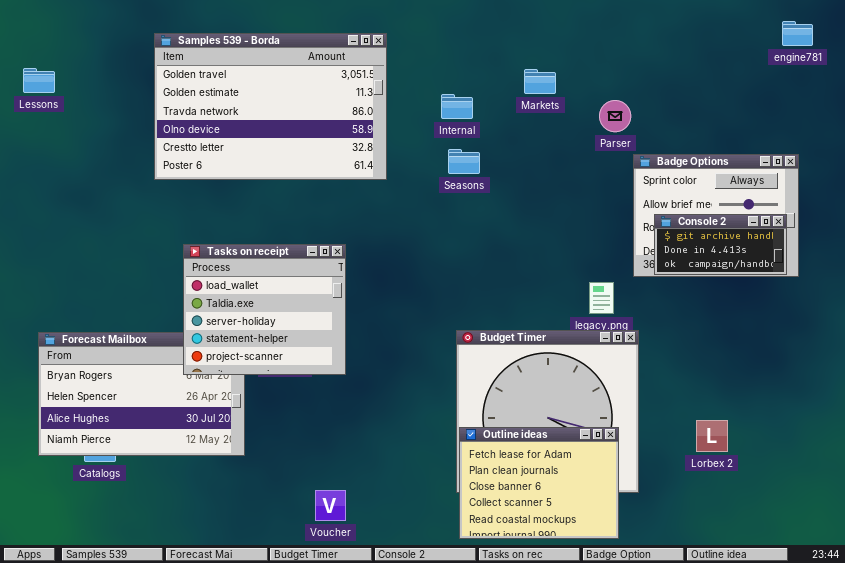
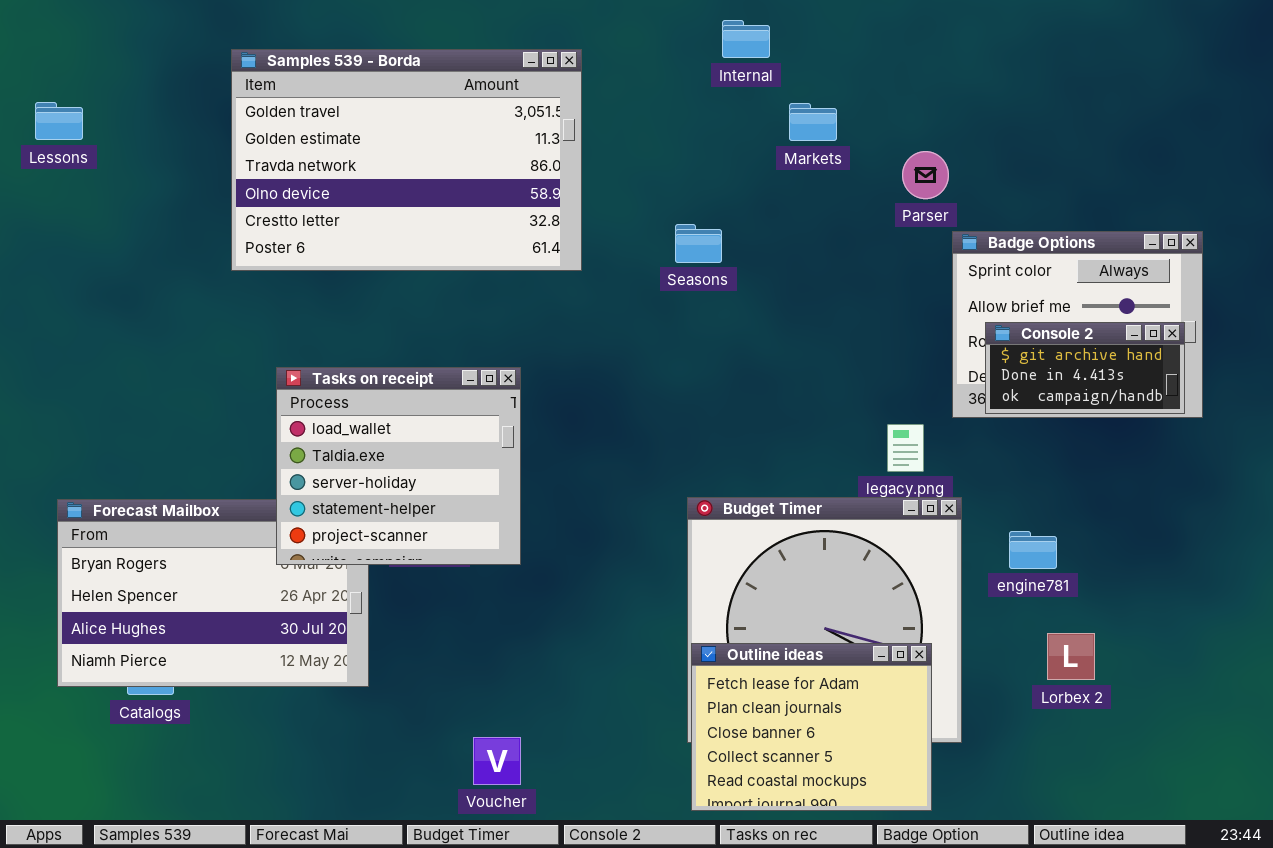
engine781: [782,21,813,46] -> [1009,531,1057,569], moved
Internal: [441,94,473,119] -> [722,20,770,58], moved

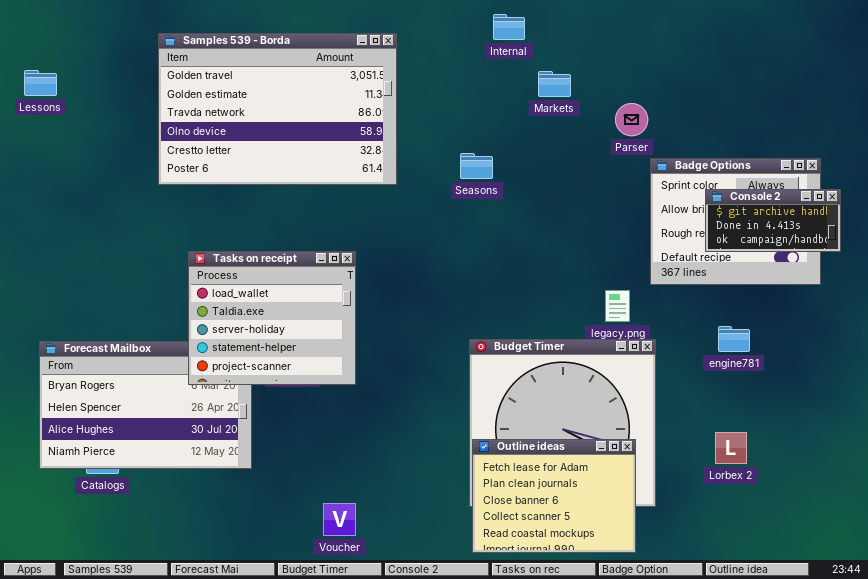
Console 2: [985,322,1185,414] -> [705,189,841,252], moved
engine781: [1009,531,1057,569] -> [718,326,750,352], moved

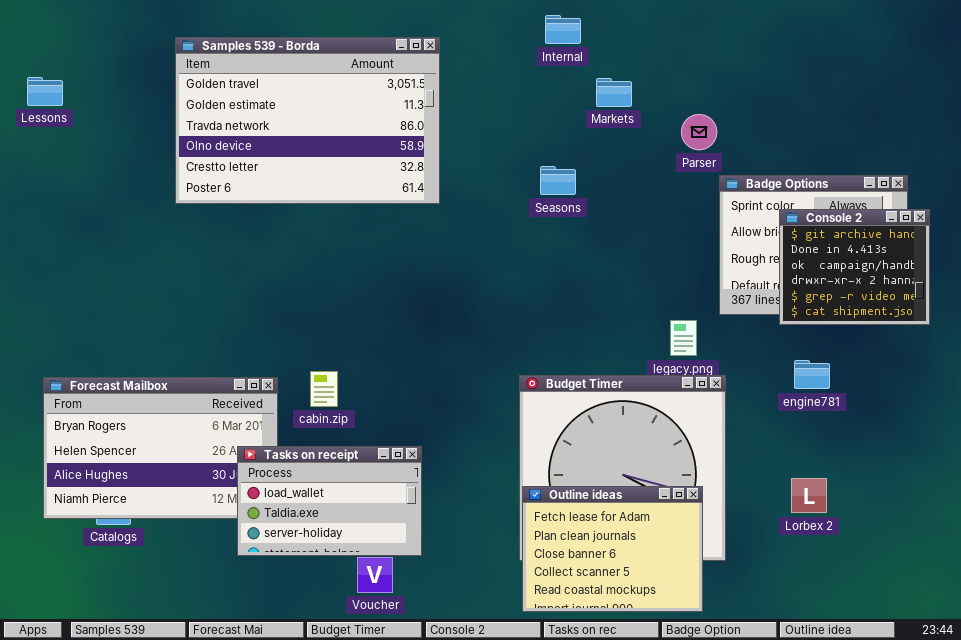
Seasons: [460,153,493,179] -> [540,166,576,195], moved
Console 2: [705,189,841,252] -> [779,209,930,325], resized
Tasks on receipt: [188,251,356,385] -> [237,446,422,556], moved, resized

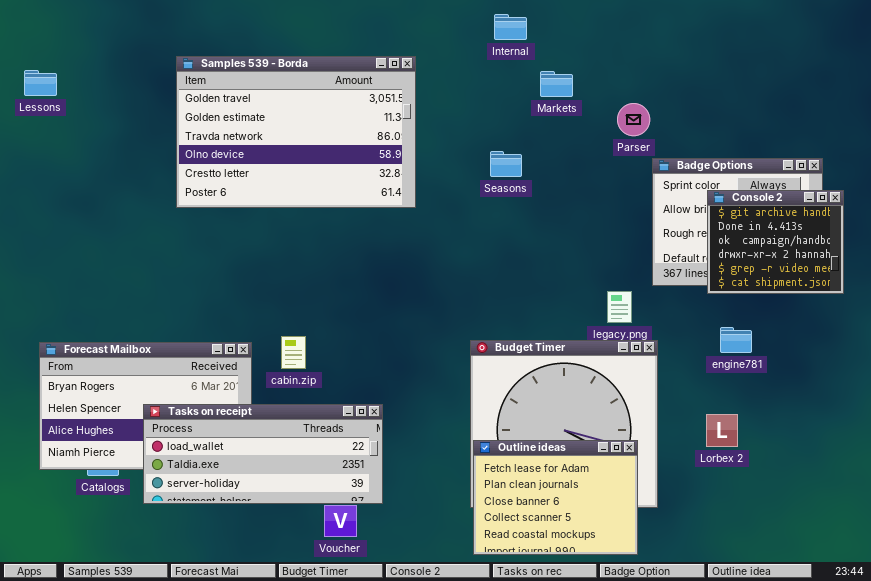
Samples 539 - Borda: [175,37,440,204] -> [176,56,416,208], moved
Tasks on receipt: [237,446,422,556] -> [143,404,383,504], resized
Lorbex 2: [791,478,827,513] -> [706,414,738,447], moved

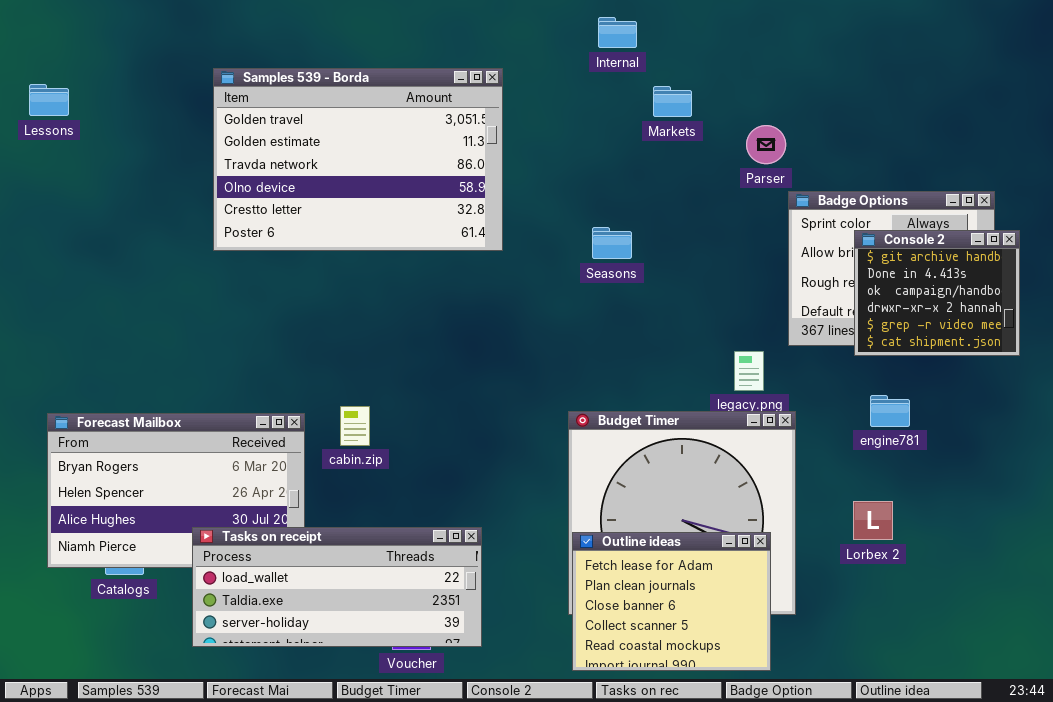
Seasons: [490,151,522,177] -> [592,227,632,259], moved
Tasks on receipt: [143,404,383,504] -> [192,527,482,647], moved

